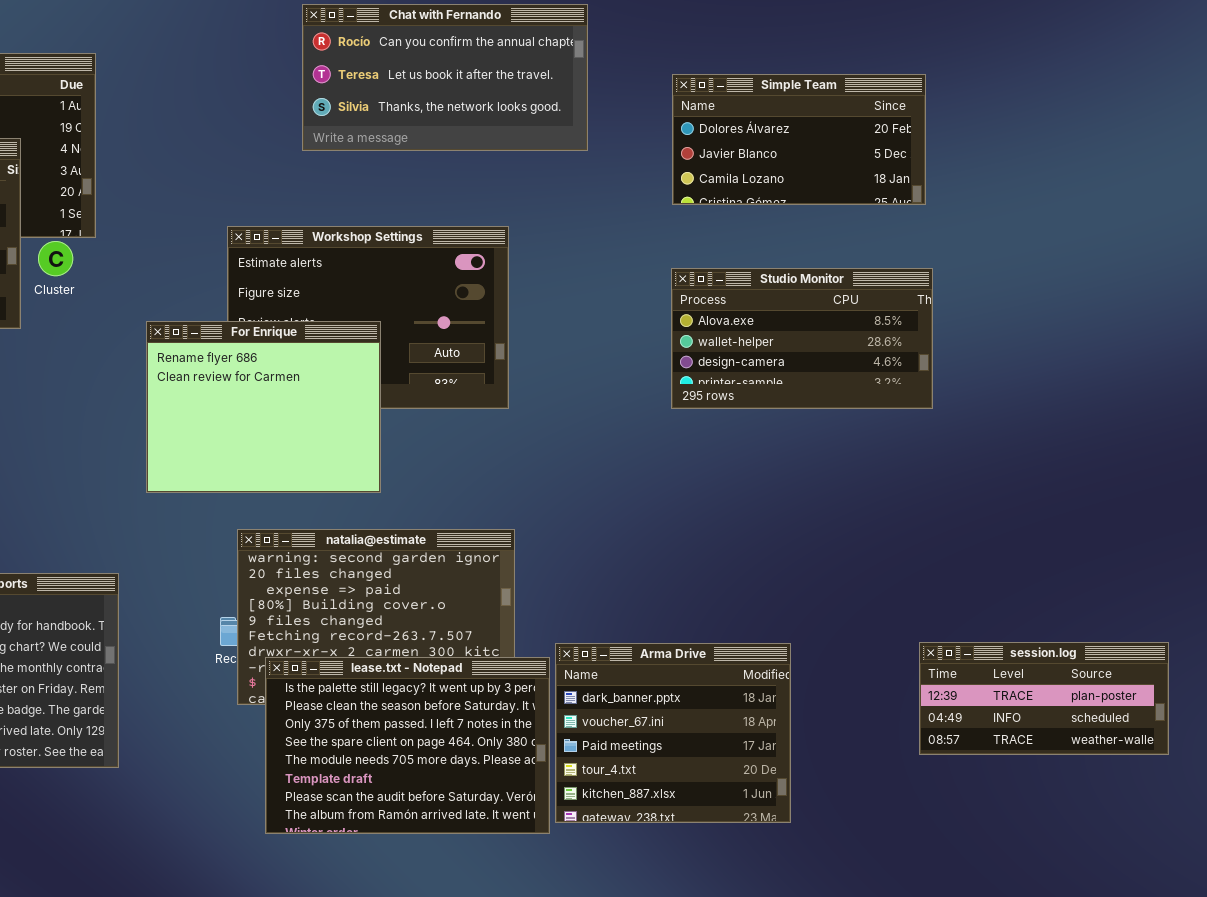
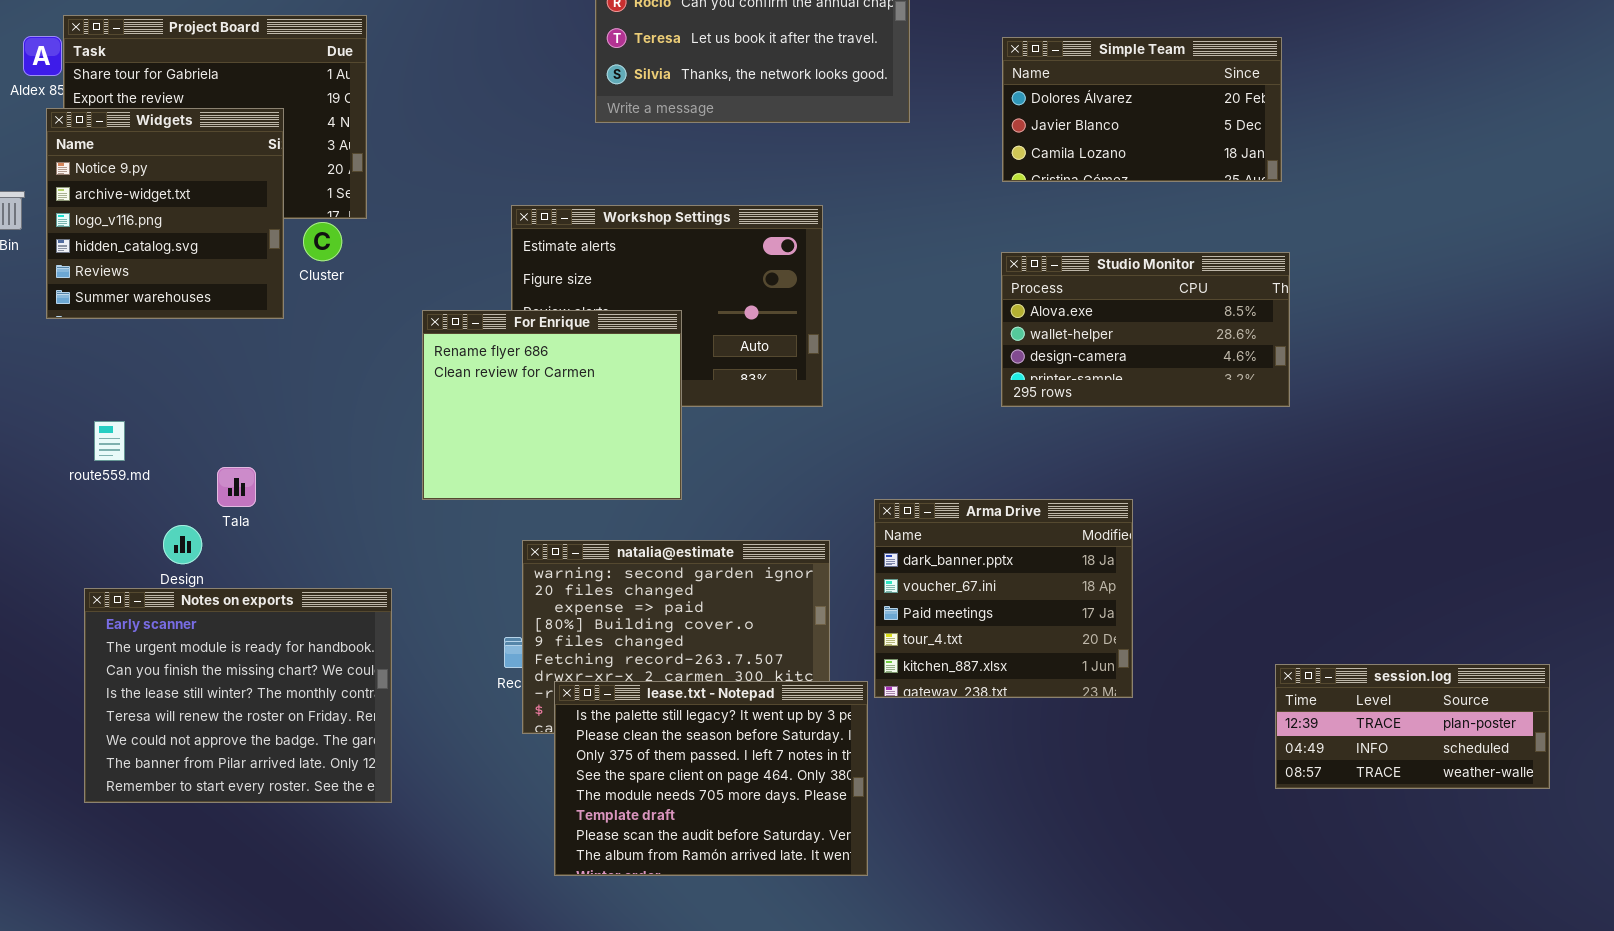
Arma Drive: [555,643,791,823] -> [874,499,1133,698], moved

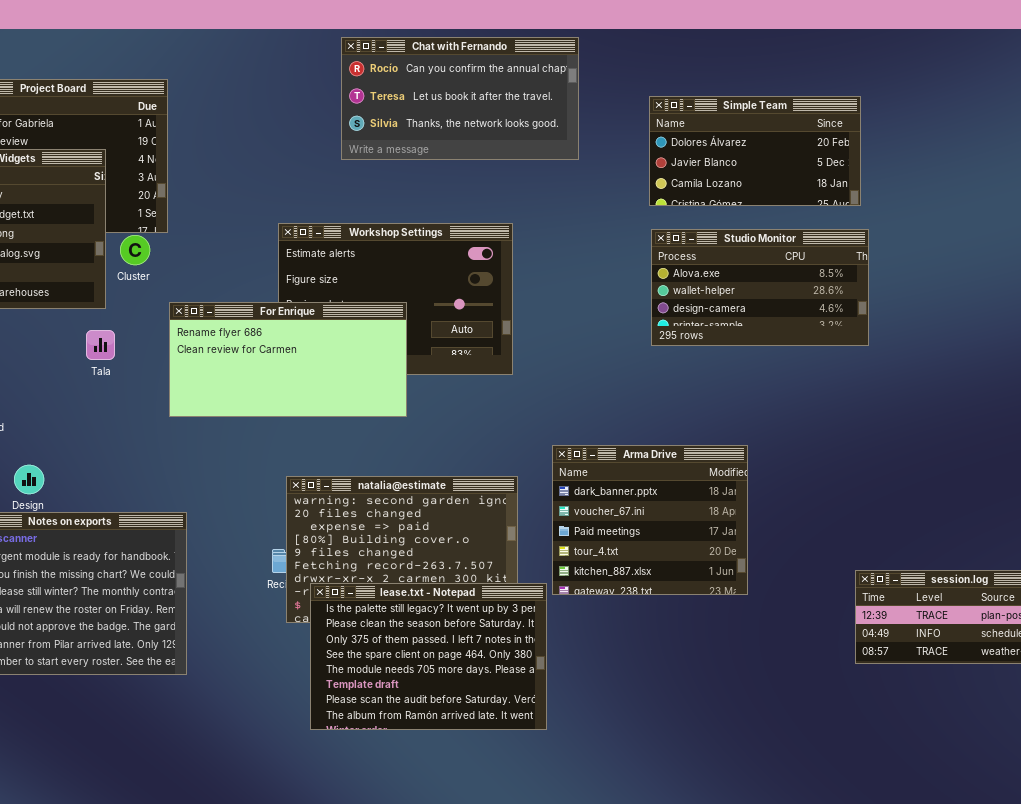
Studio Monitor: [1001,252,1290,407] -> [651,229,869,346], moved
For Enrique: [422,310,682,500] -> [169,302,407,417], resized
Tala: [217,467,256,507] -> [86,330,115,360], moved

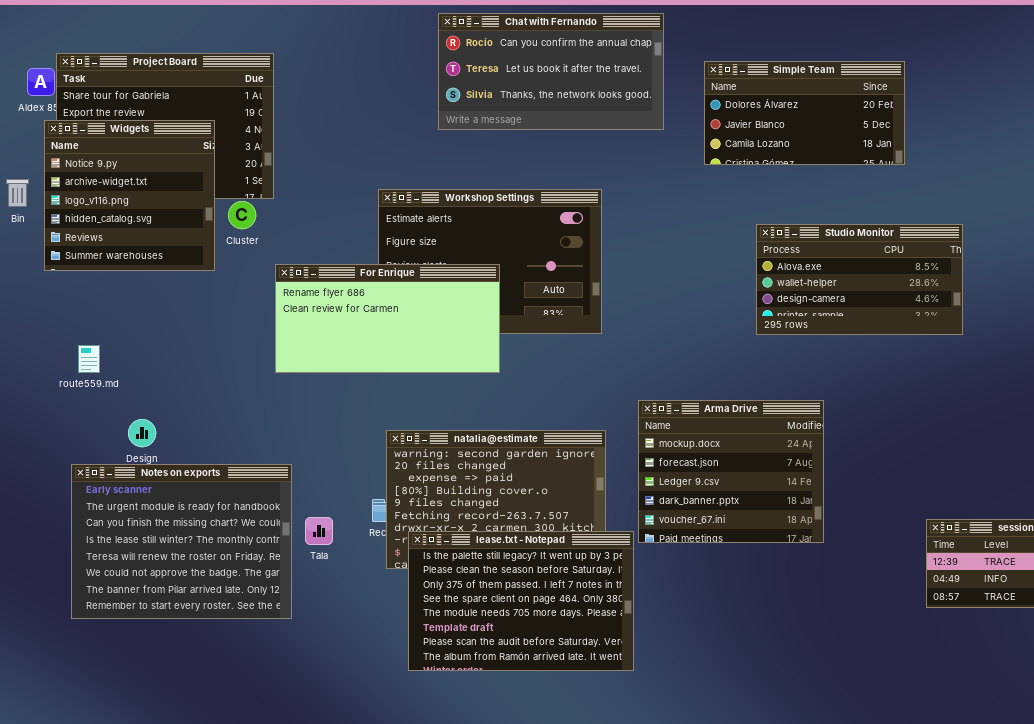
Simple Team: [649,96,861,206] -> [704,61,905,165], moved
Studio Monitor: [651,229,869,346] -> [756,224,963,335], moved
Tala: [86,330,115,360] -> [305,517,333,545], moved
Arma Drive: [552,445,748,595] -> [638,400,824,543], scrolled up 3 rows

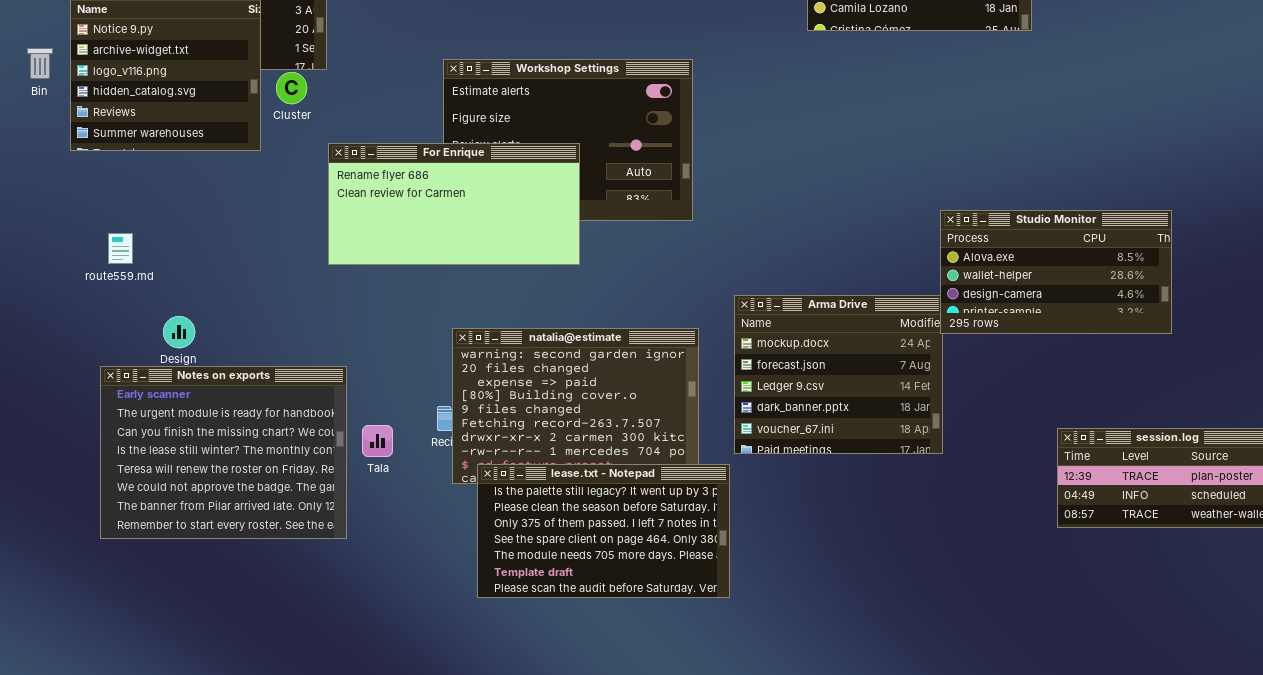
Studio Monitor: [756,224,963,335] -> [940,210,1172,334], moved
lease.txt - Notepad: [408,531,634,671] -> [477,464,730,598], resized

